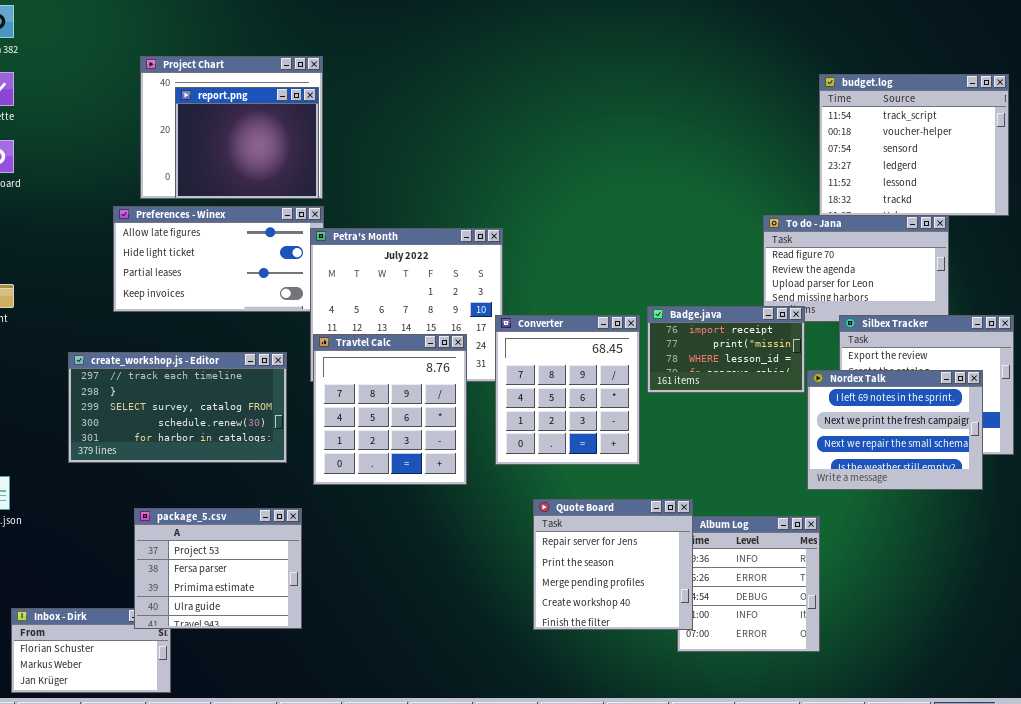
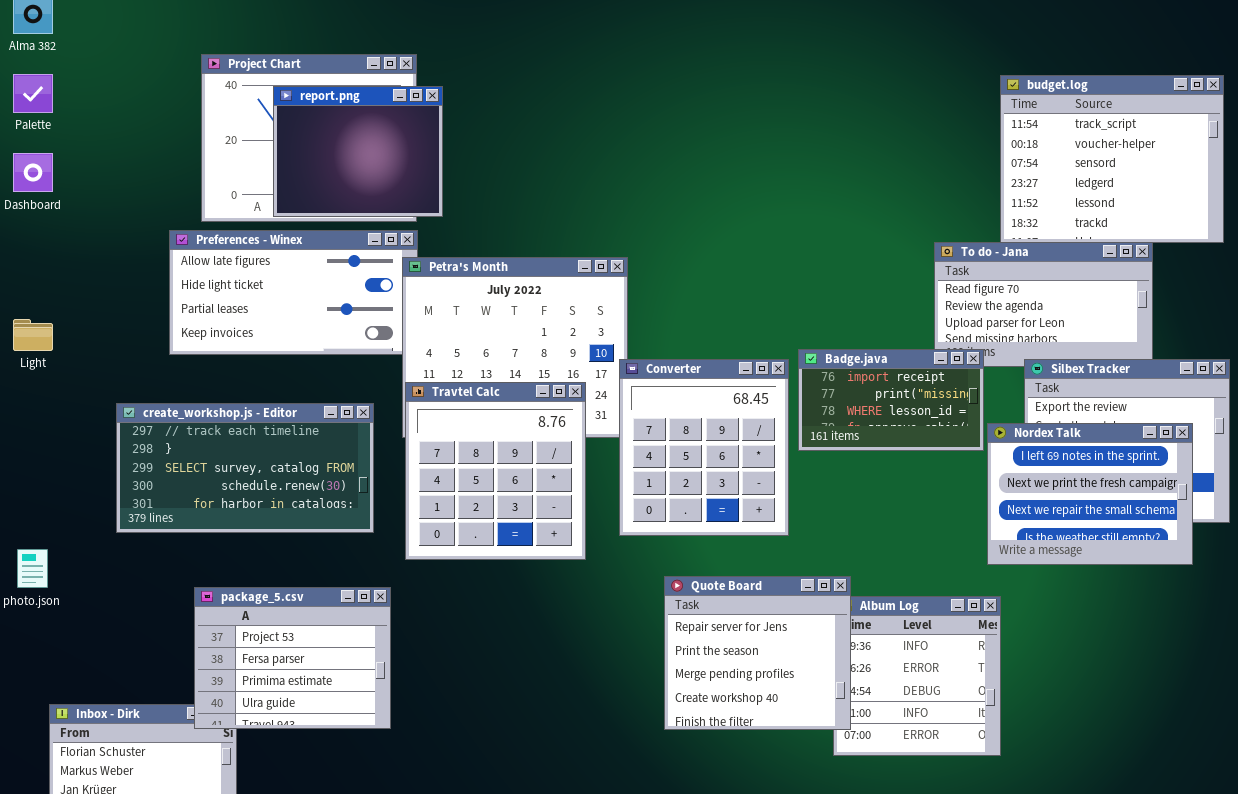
report.png: [175,87,319,199] -> [273,86,443,217], moved

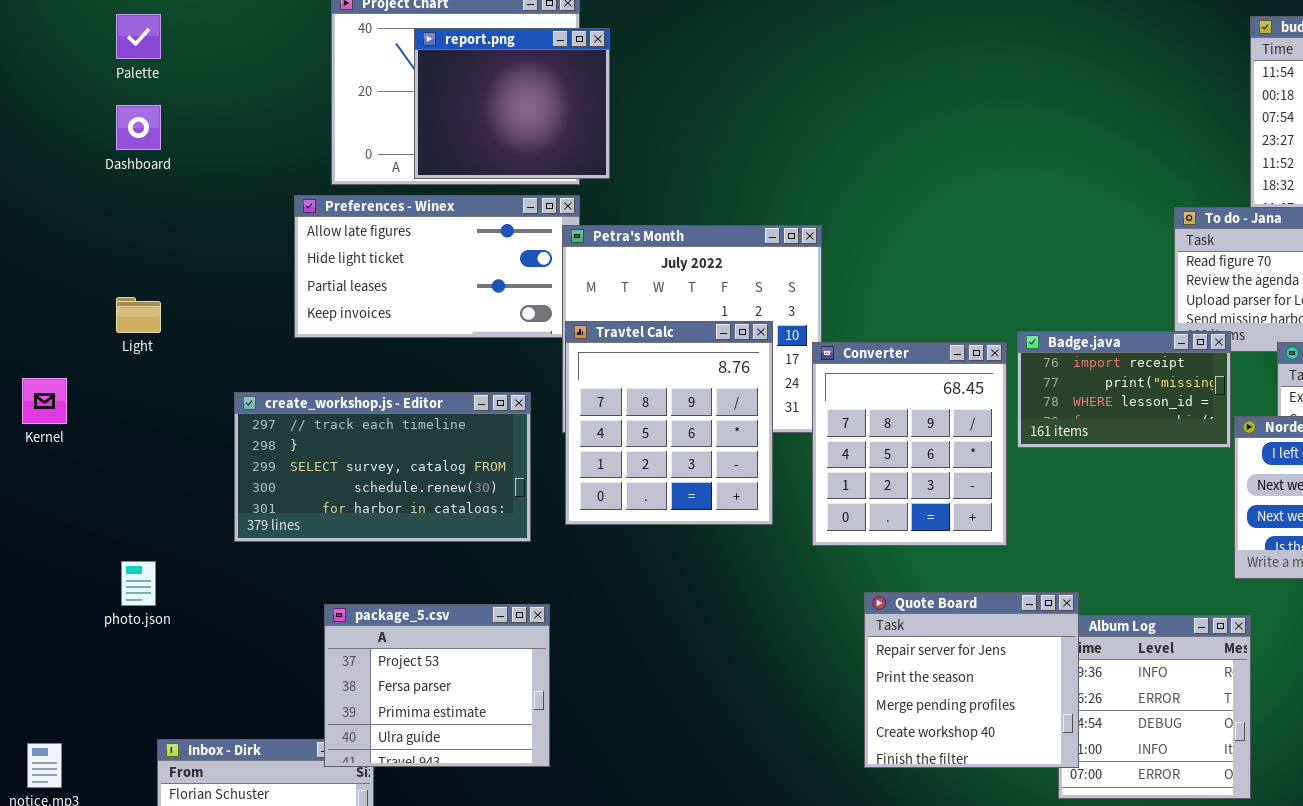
Travtel Calc: [405,382,586,560] -> [565,321,773,525], moved

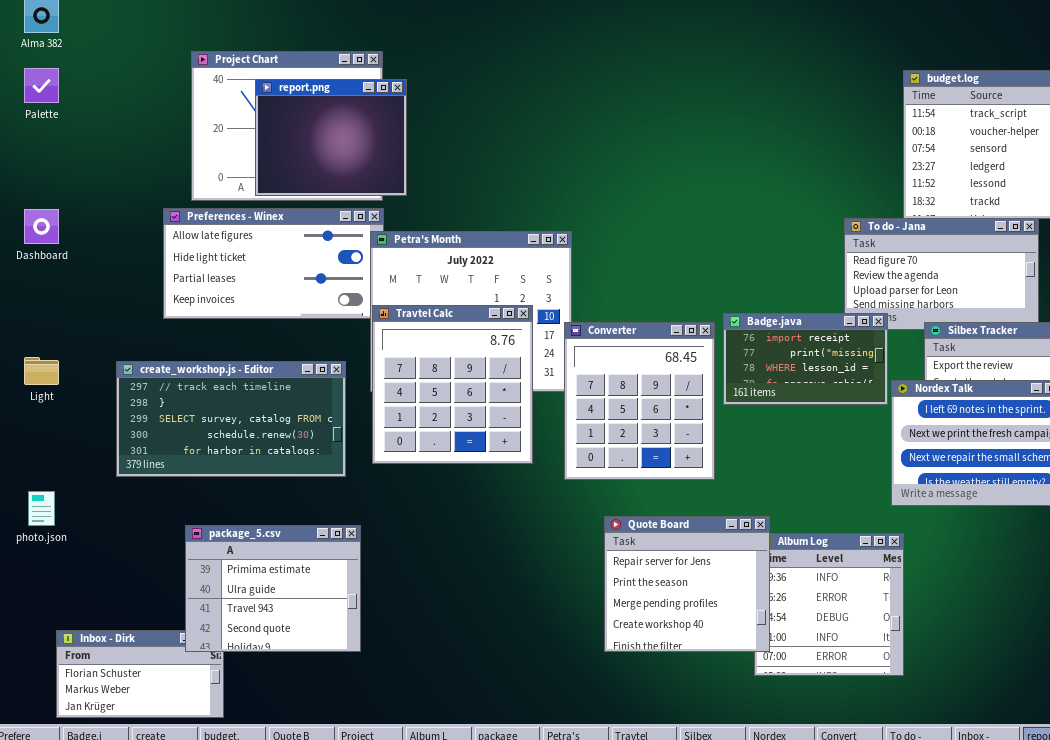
Dashboard: [116,105,161,150] -> [24,209,59,244], moved
Light: [116,297,161,333] -> [24,357,59,385], moved
package_5.csv: [324,604,550,767] -> [185,525,361,652], scrolled down 2 rows

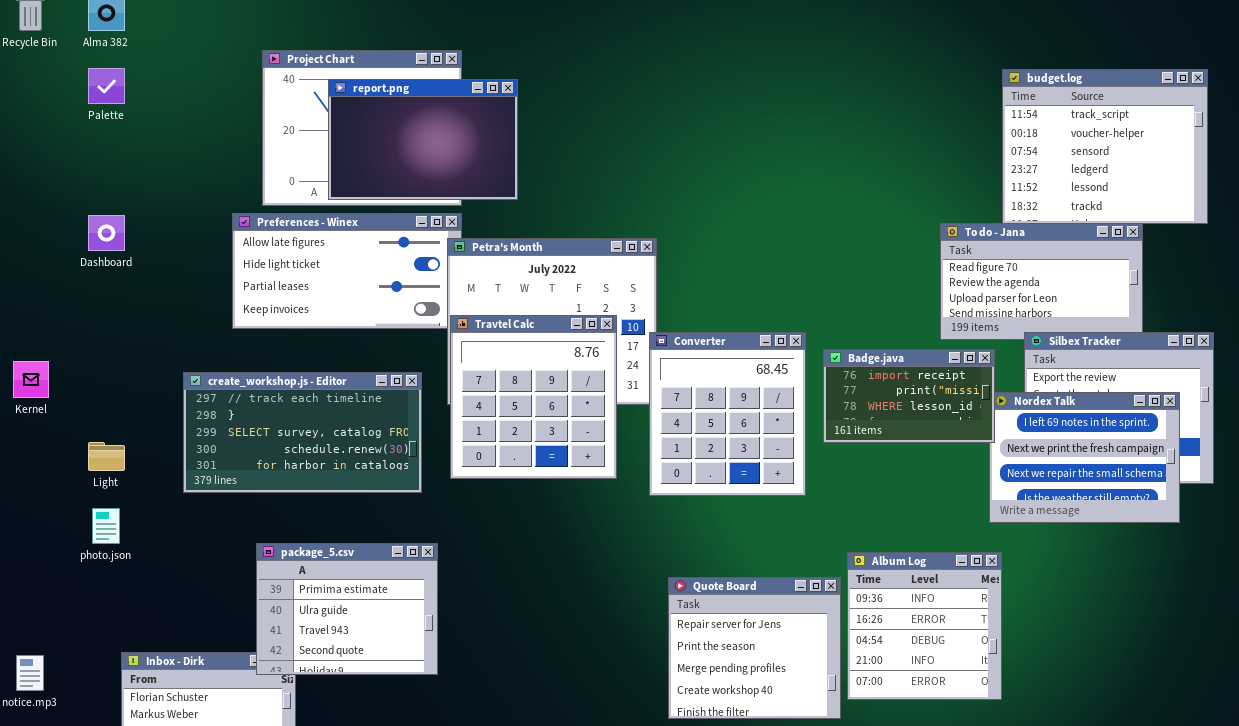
report.png: [255,79,407,196] -> [328,79,518,200], resized
Badge.java: [723,313,888,405] -> [823,349,995,443], moved
Light: [24,357,59,385] -> [88,442,125,471], moved
Quote Board: [604,516,770,652] -> [668,577,841,719], moved

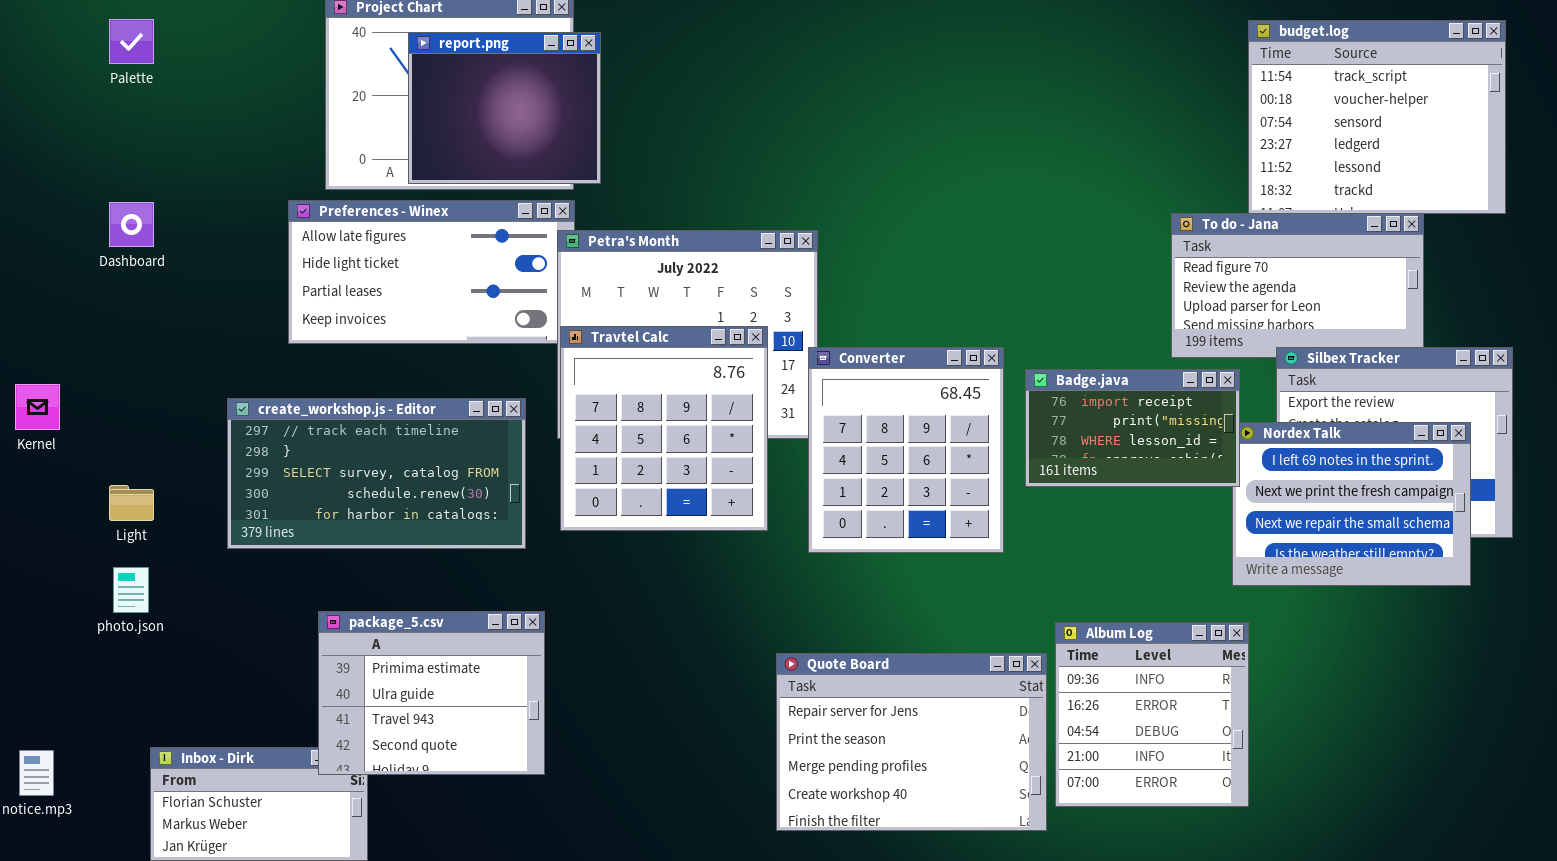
report.png: [328,79,518,200] -> [408,32,601,184], resized
Quote Board: [668,577,841,719] -> [776,653,1047,831], resized

